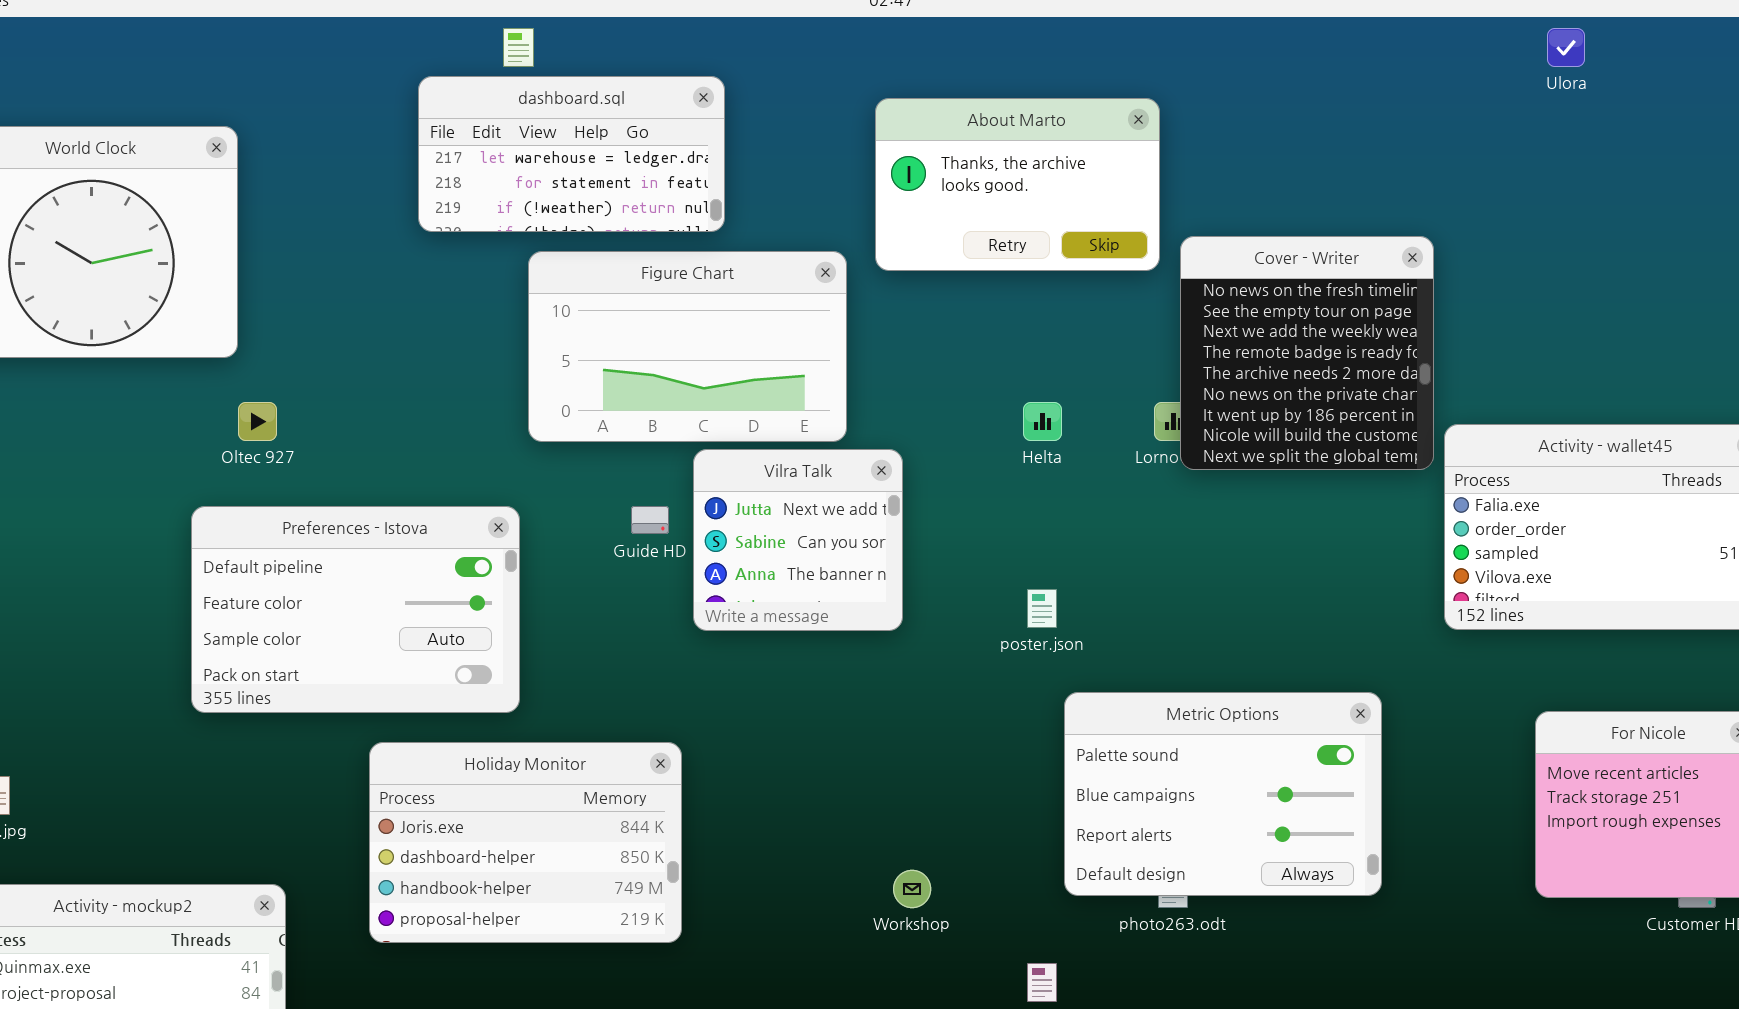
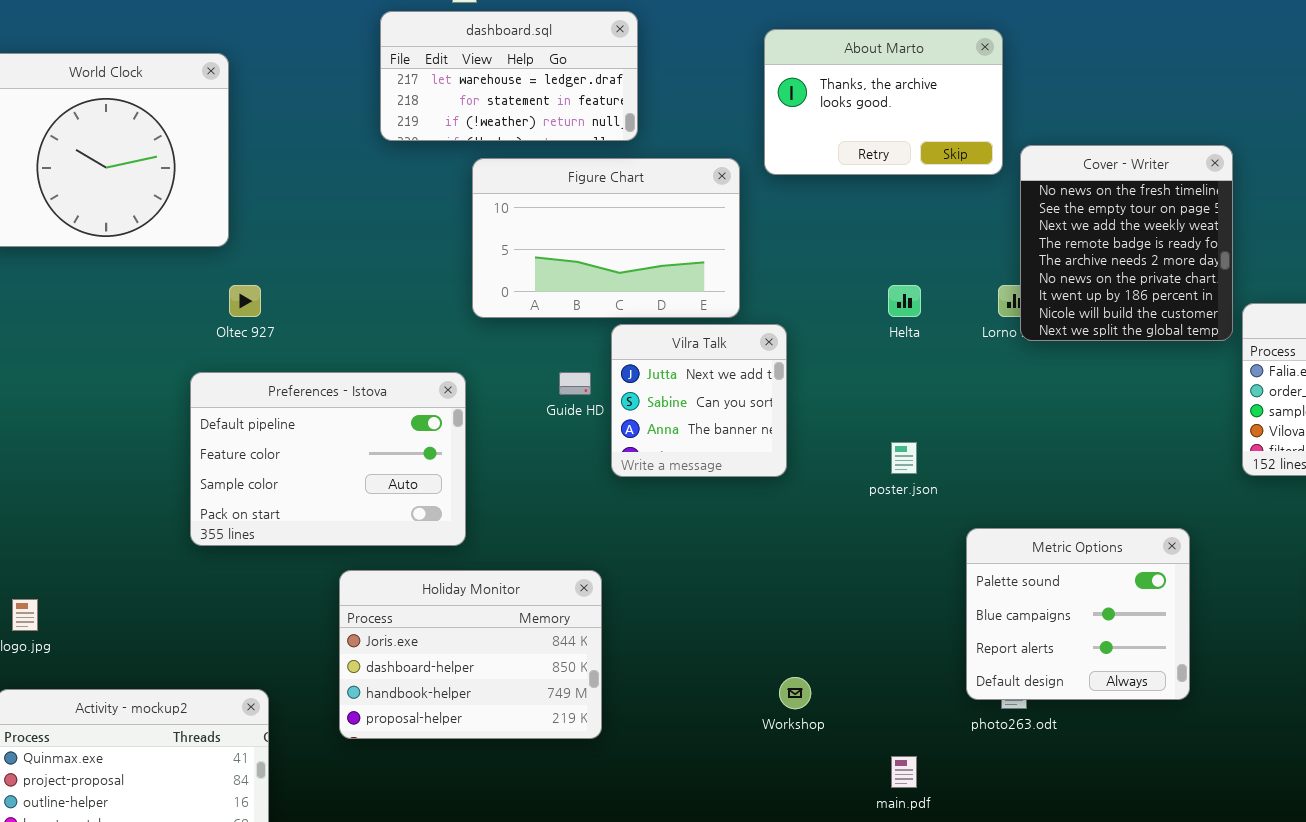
Metric Options: [1064,692,1382,896] -> [966,528,1190,700], resized

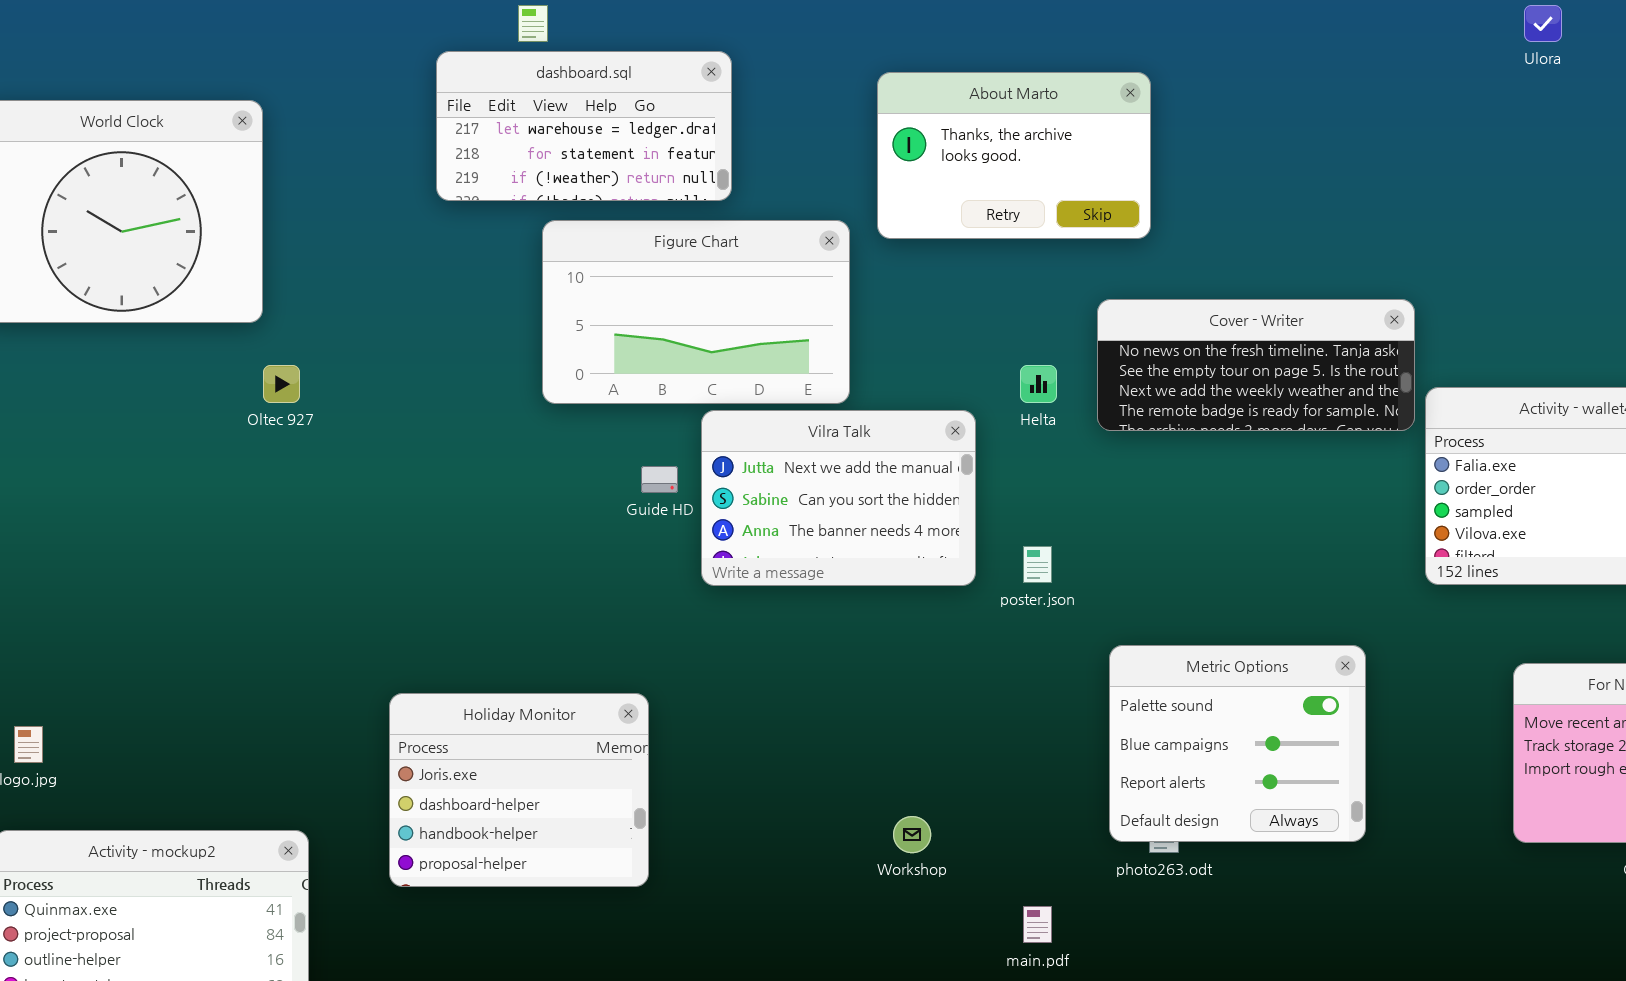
Cover - Writer: [1020,145,1233,341] -> [1097,299,1415,431], resized
Vilra Talk: [611,324,787,477] -> [701,410,976,586], resized
Preferences - Istova: [190,372,466,546] -> none, closed
Holiday Monitor: [339,570,602,739] -> [389,693,649,887], resized

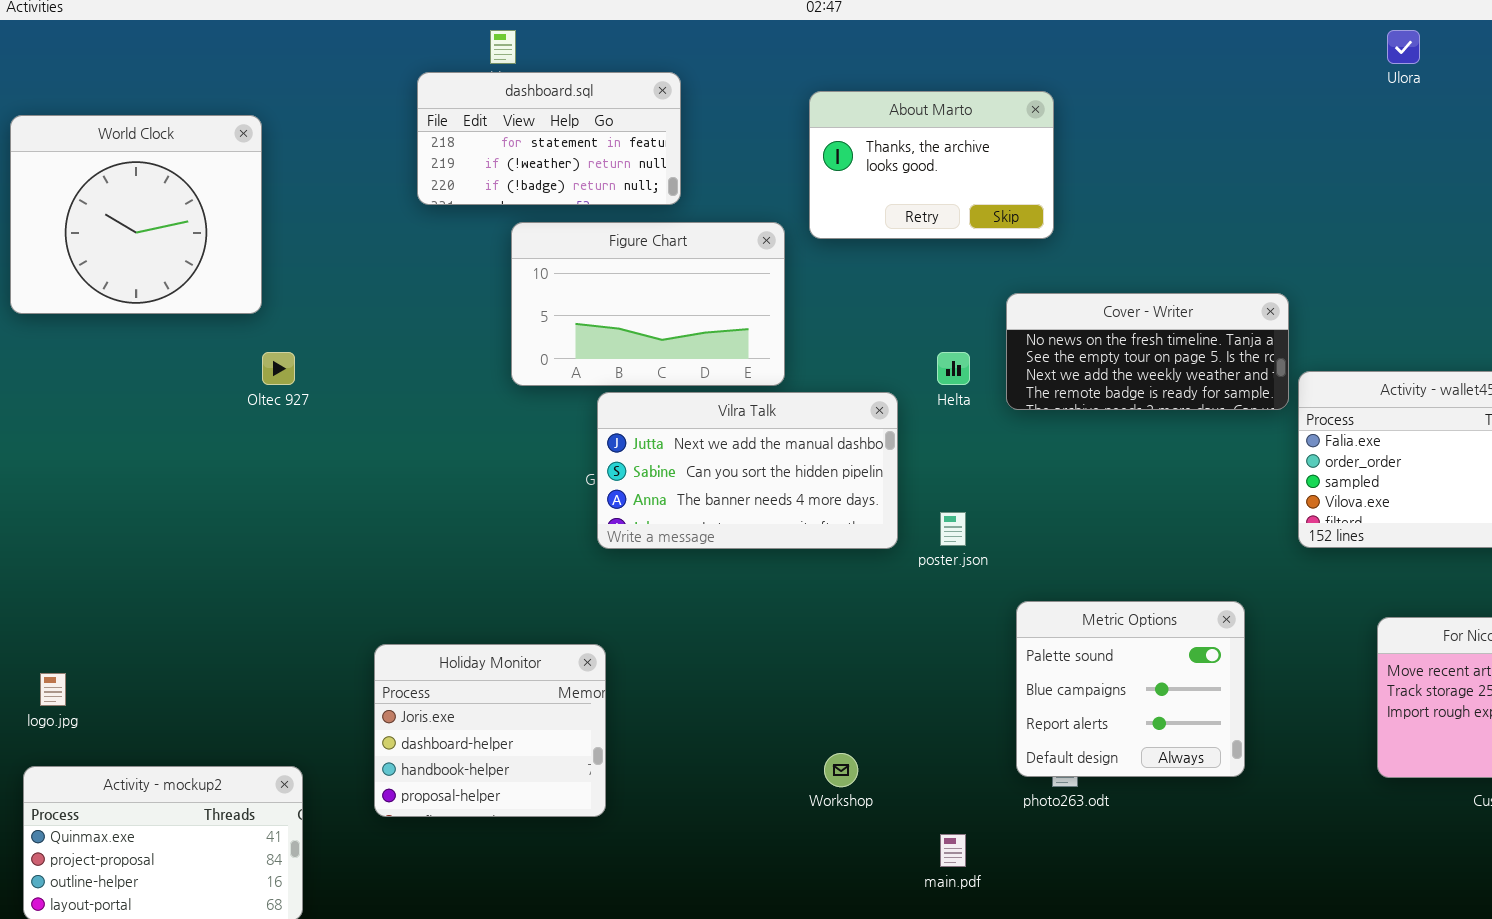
dashboard.sql: [436,51,732,201] -> [417,72,681,205], scrolled down 1 row
Vilra Talk: [701,410,976,586] -> [597,392,898,549], resized

